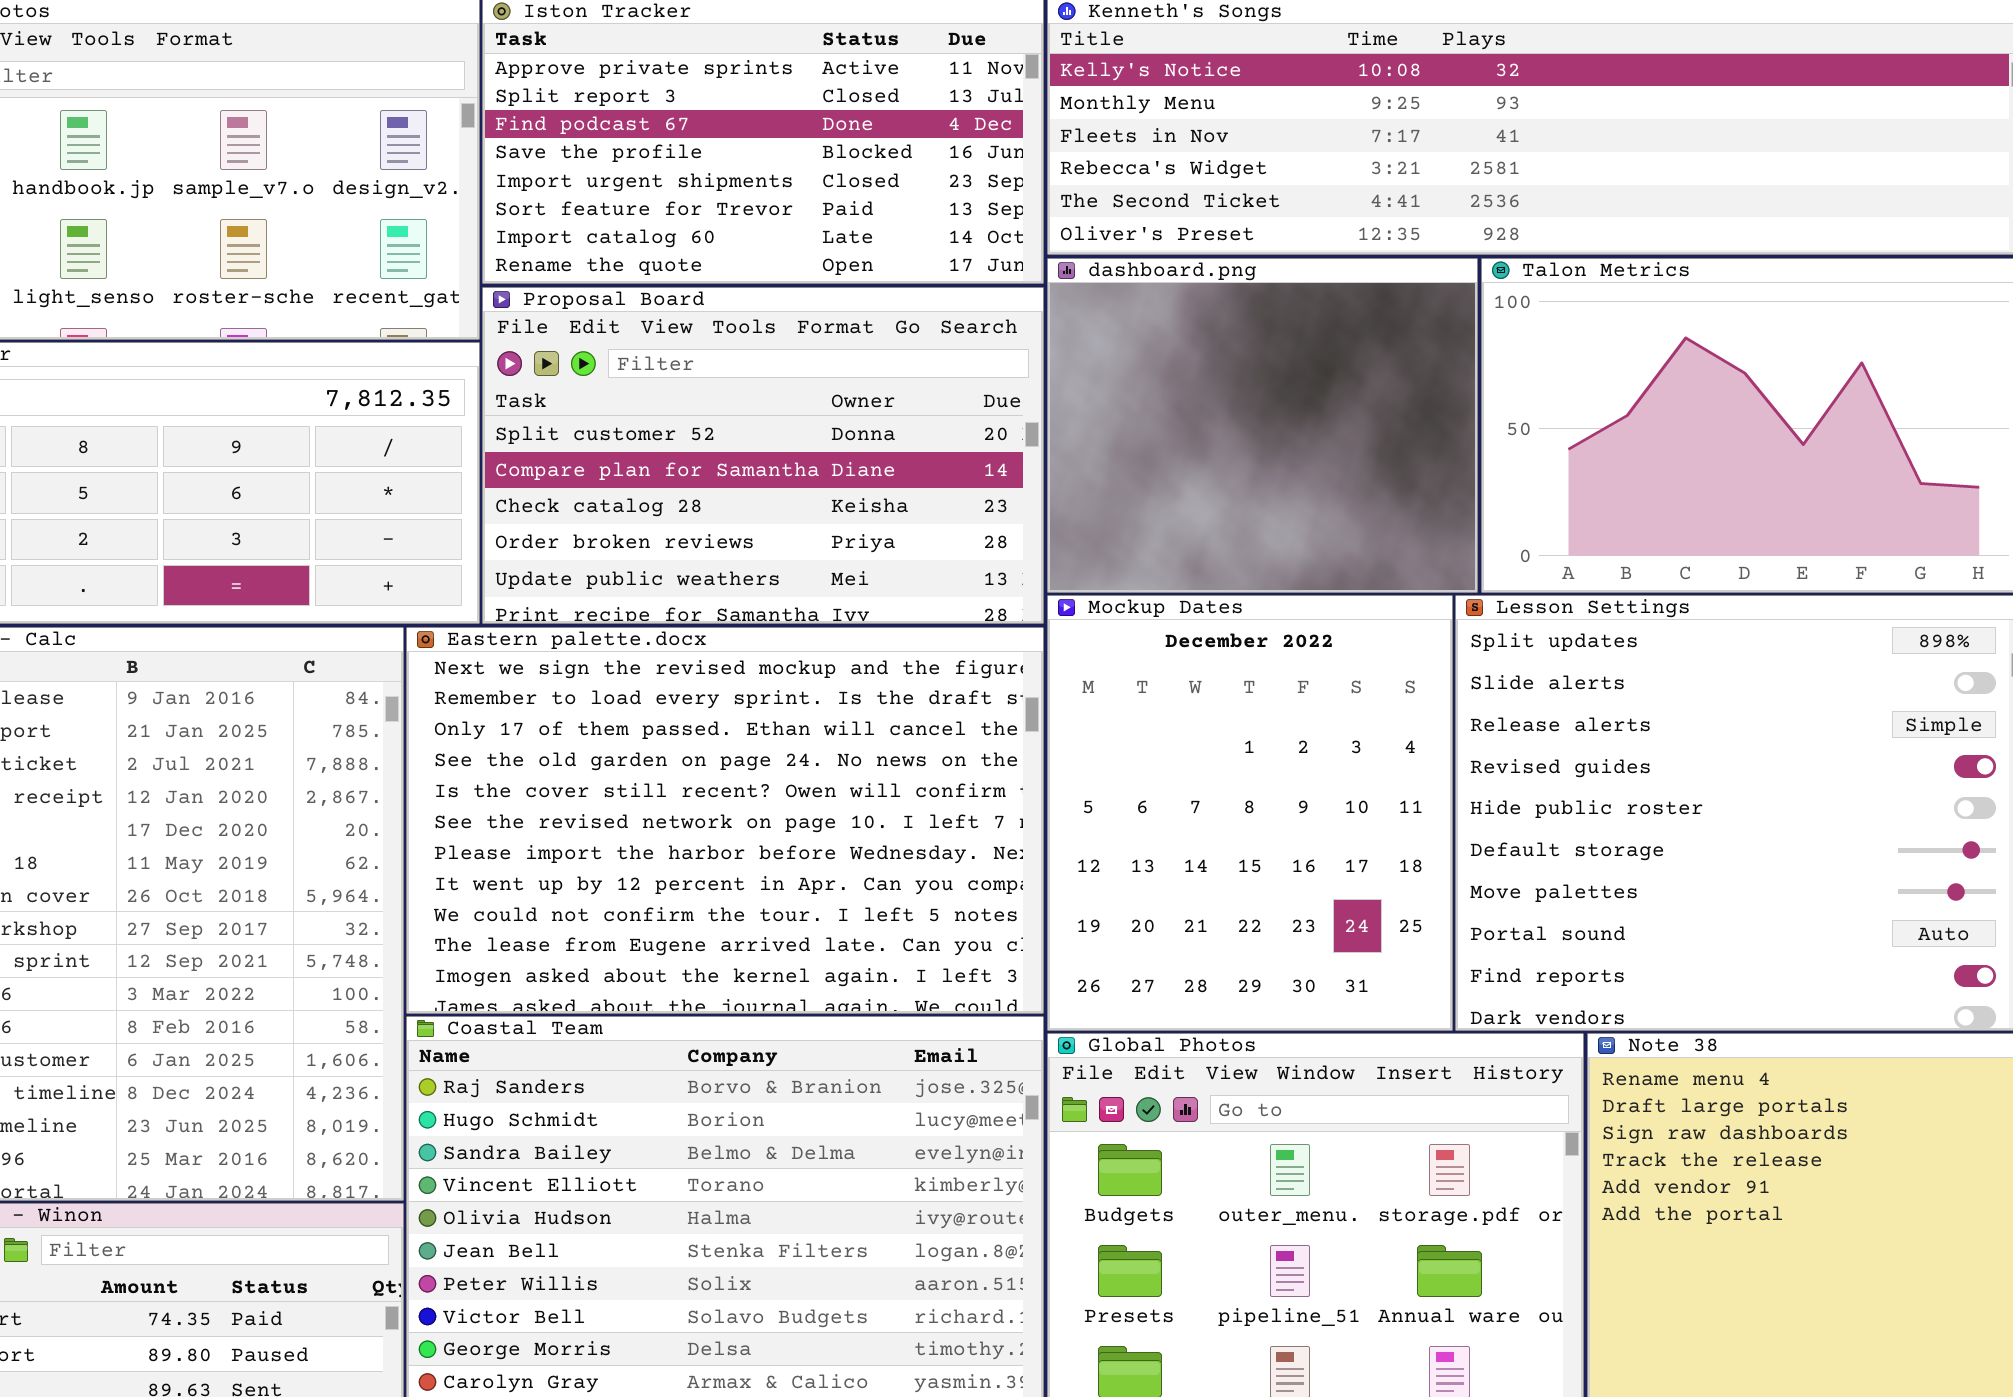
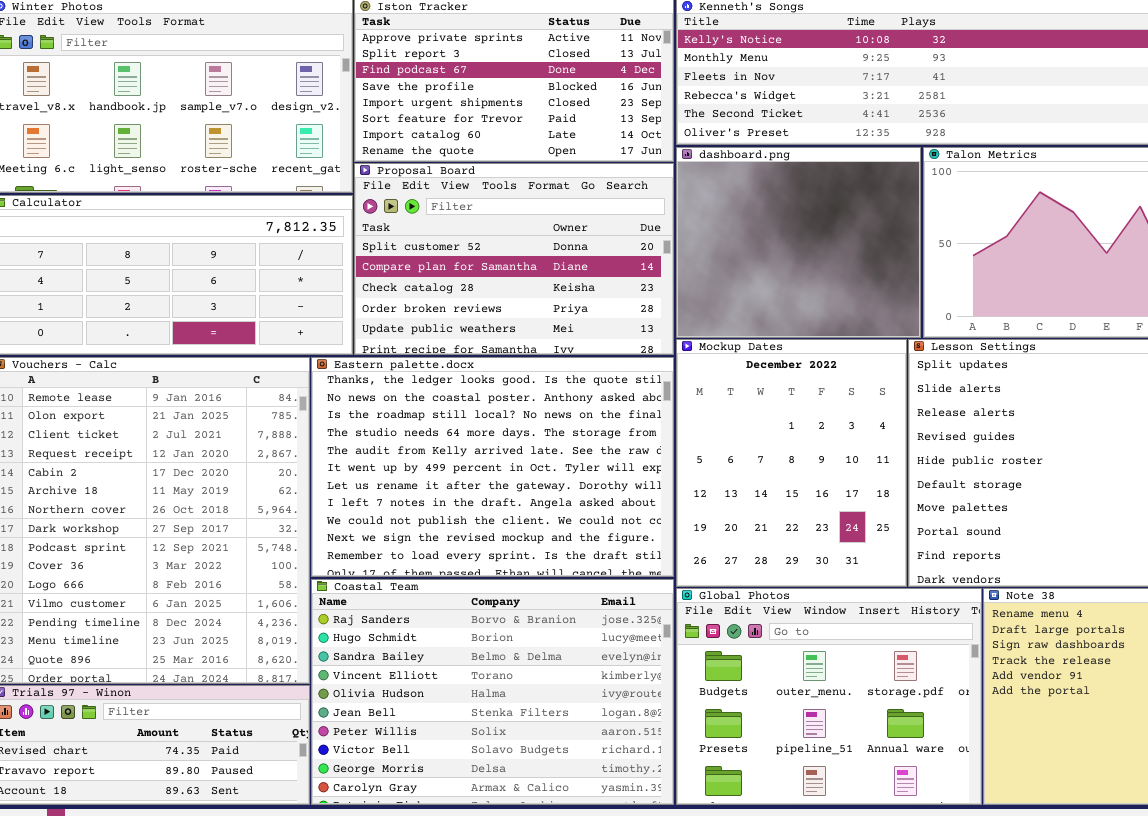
Eastern palette.docx: [406,627,1044,1014] -> [311,357,674,577], scrolled up 9 rows

